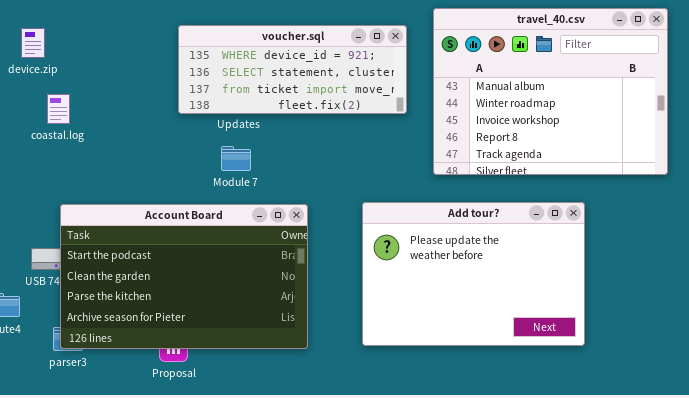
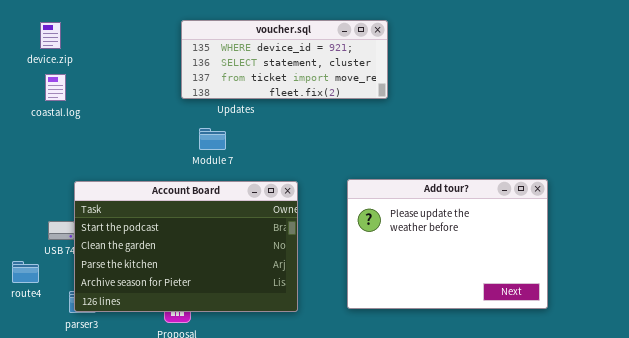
travel_40.csv: [433,8,668,175] -> none, closed
coastal.log: [47,94,70,124] -> [45,74,66,101], moved
Module 7: [221,146,251,171] -> [199,128,226,150], moved

